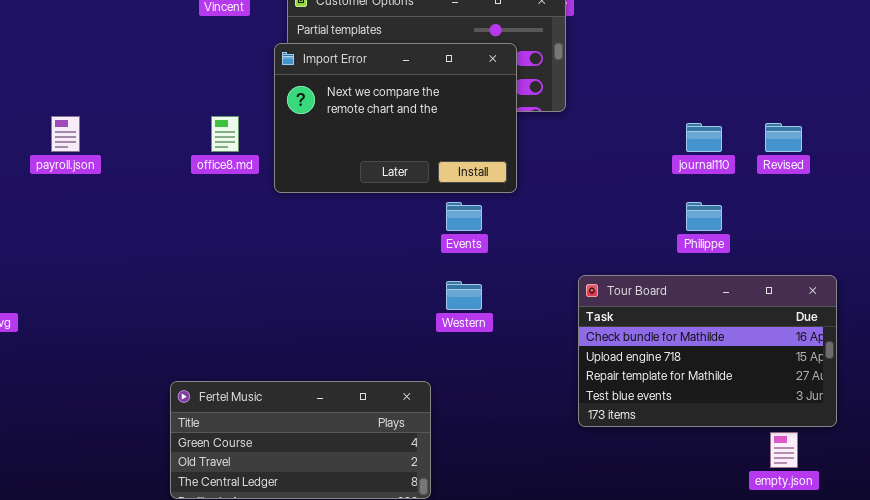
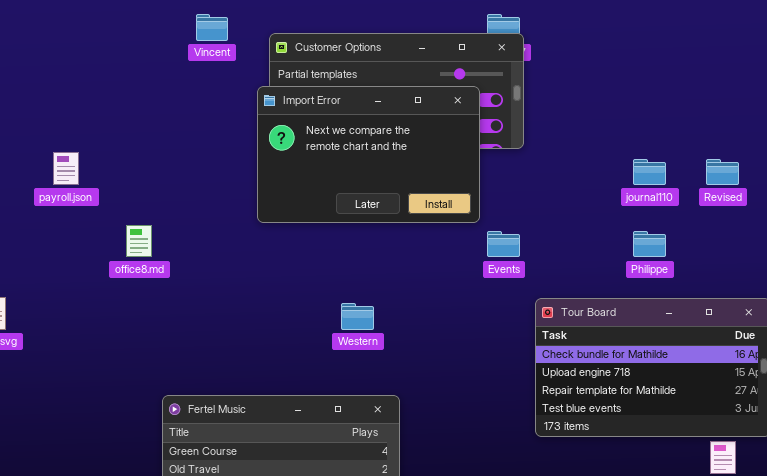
office8.md: [211,116,239,152] -> [126,225,152,257], moved
Events: [446,202,482,231] -> [487,231,520,257], moved
Western: [446,281,482,310] -> [341,303,374,330], moved

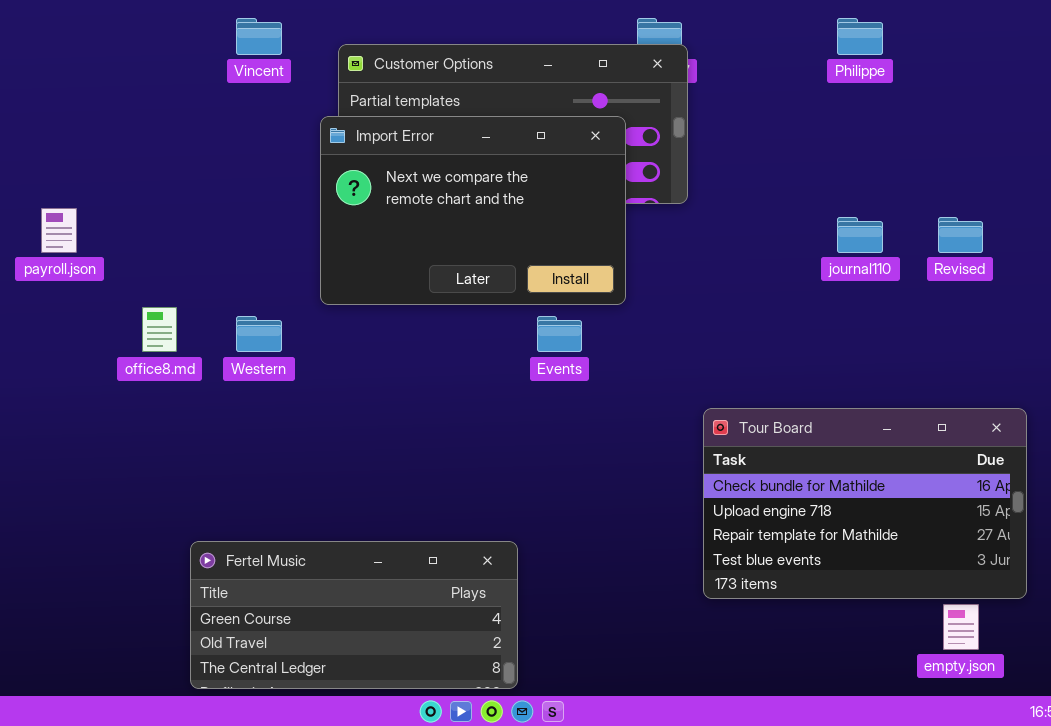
Events: [487,231,520,257] -> [537,316,582,352], moved
Philippe: [633,231,666,257] -> [837,18,883,55], moved
Western: [341,303,374,330] -> [236,316,282,352], moved

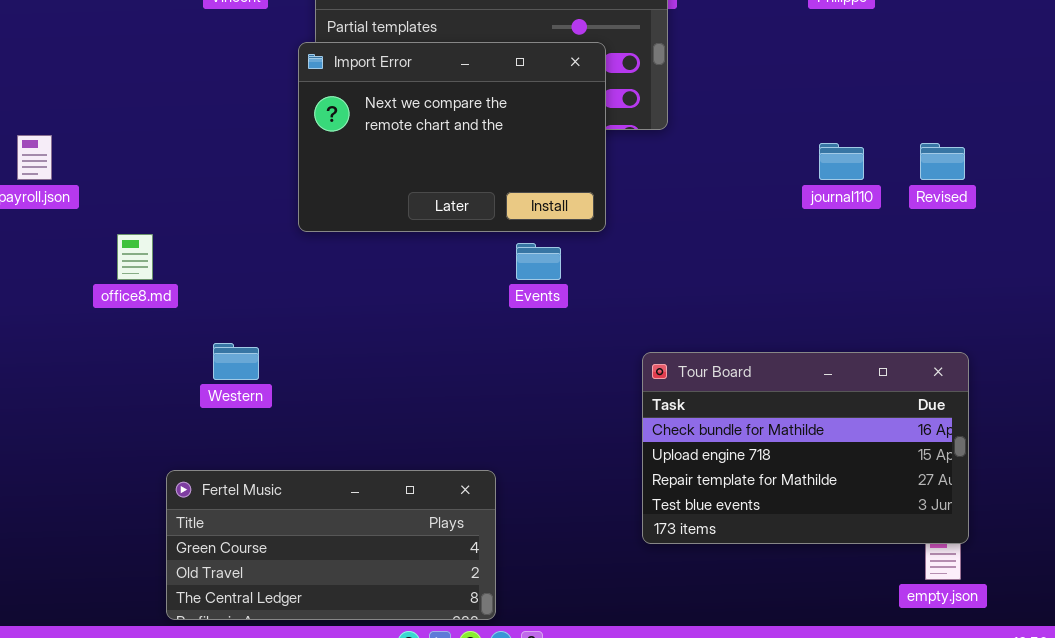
Western: [236,316,282,352] -> [213,343,259,380], moved
Tour Board: [703,408,1027,599] -> [642,352,969,544], moved

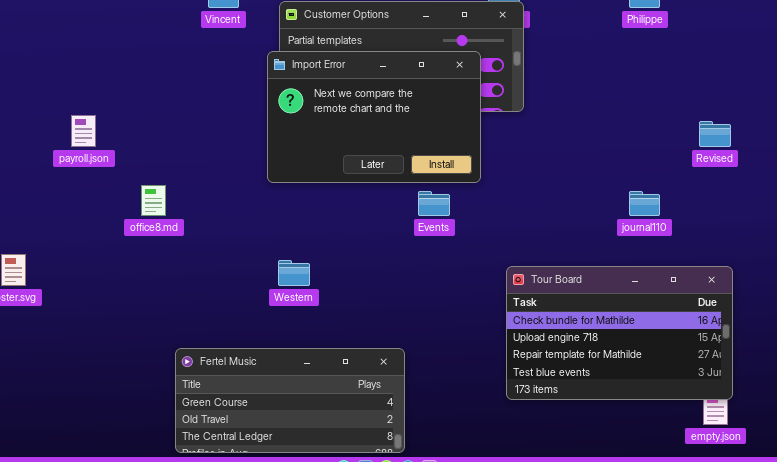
journal110: [819,143,864,180] -> [629,191,660,216], moved
Western: [213,343,259,380] -> [278,260,310,286], moved

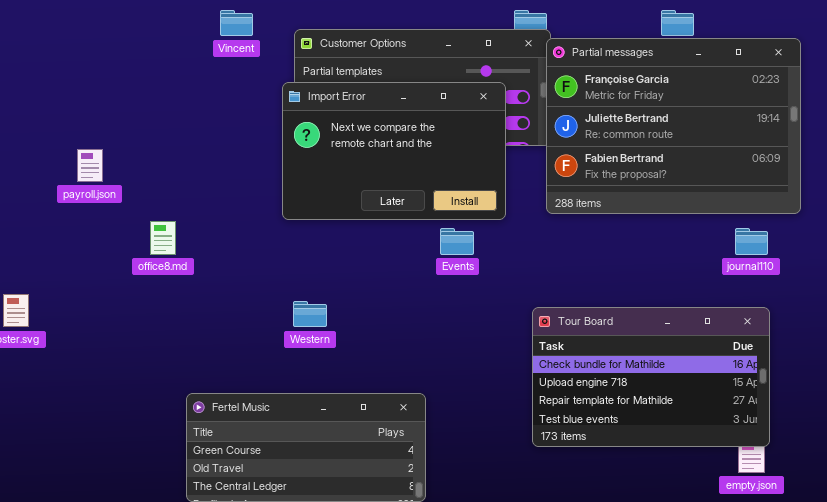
Partial messages: none -> [546,38,801,214], opened
journal110: [629,191,660,216] -> [735,228,768,255], moved

